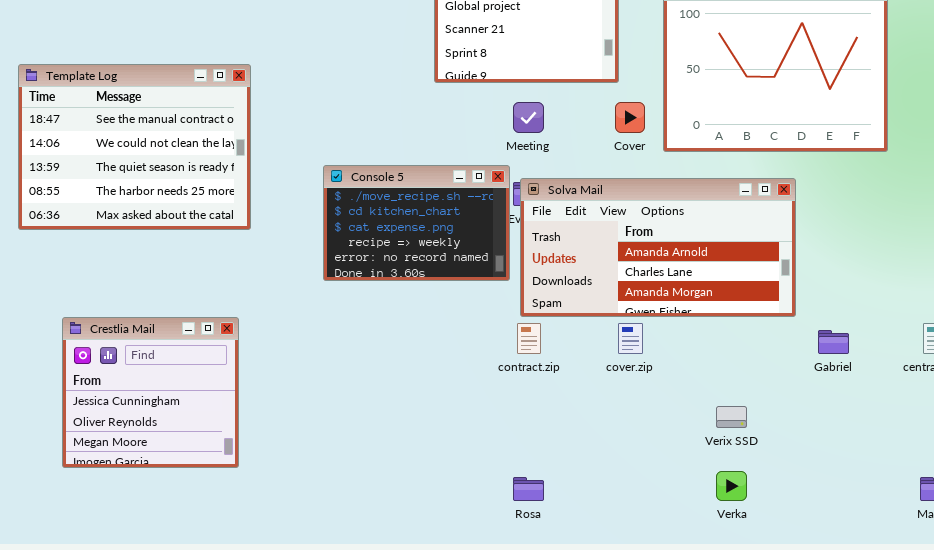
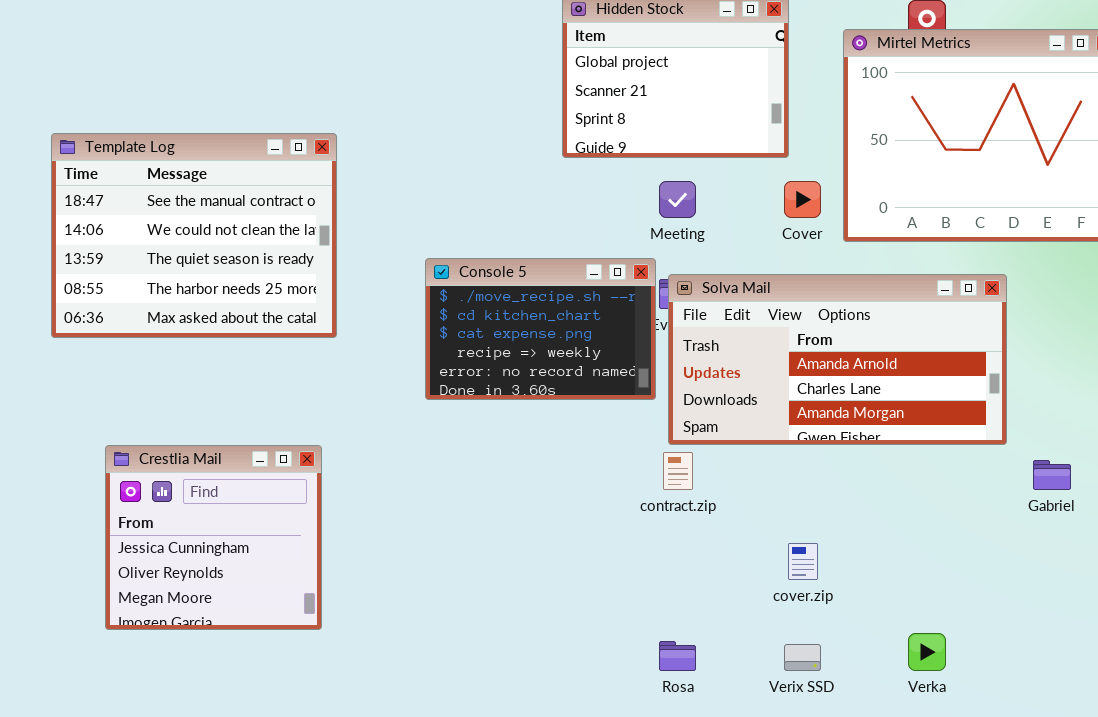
cover.zip: [618,323,643,354] -> [788,543,818,580], moved
Verix SSD: [716,406,747,428] -> [784,644,821,671], moved

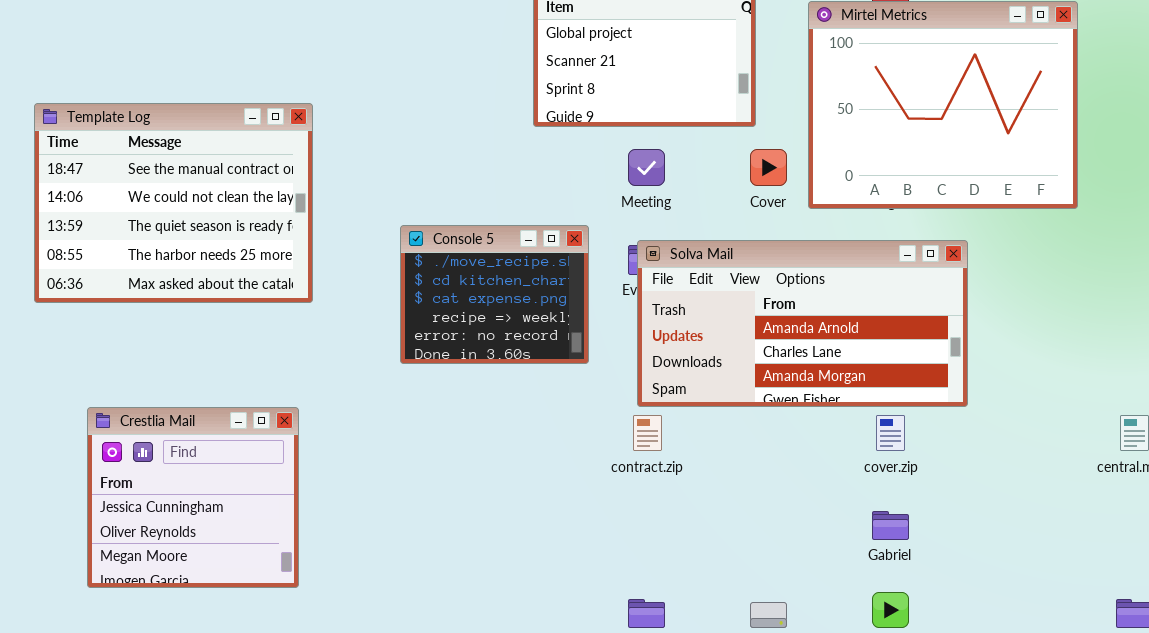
Console 5: [425,258,656,400] -> [400,225,589,364], resized
Gabriel: [1033,460,1071,490] -> [872,511,909,540], moved
cover.zip: [788,543,818,580] -> [876,415,905,451], moved

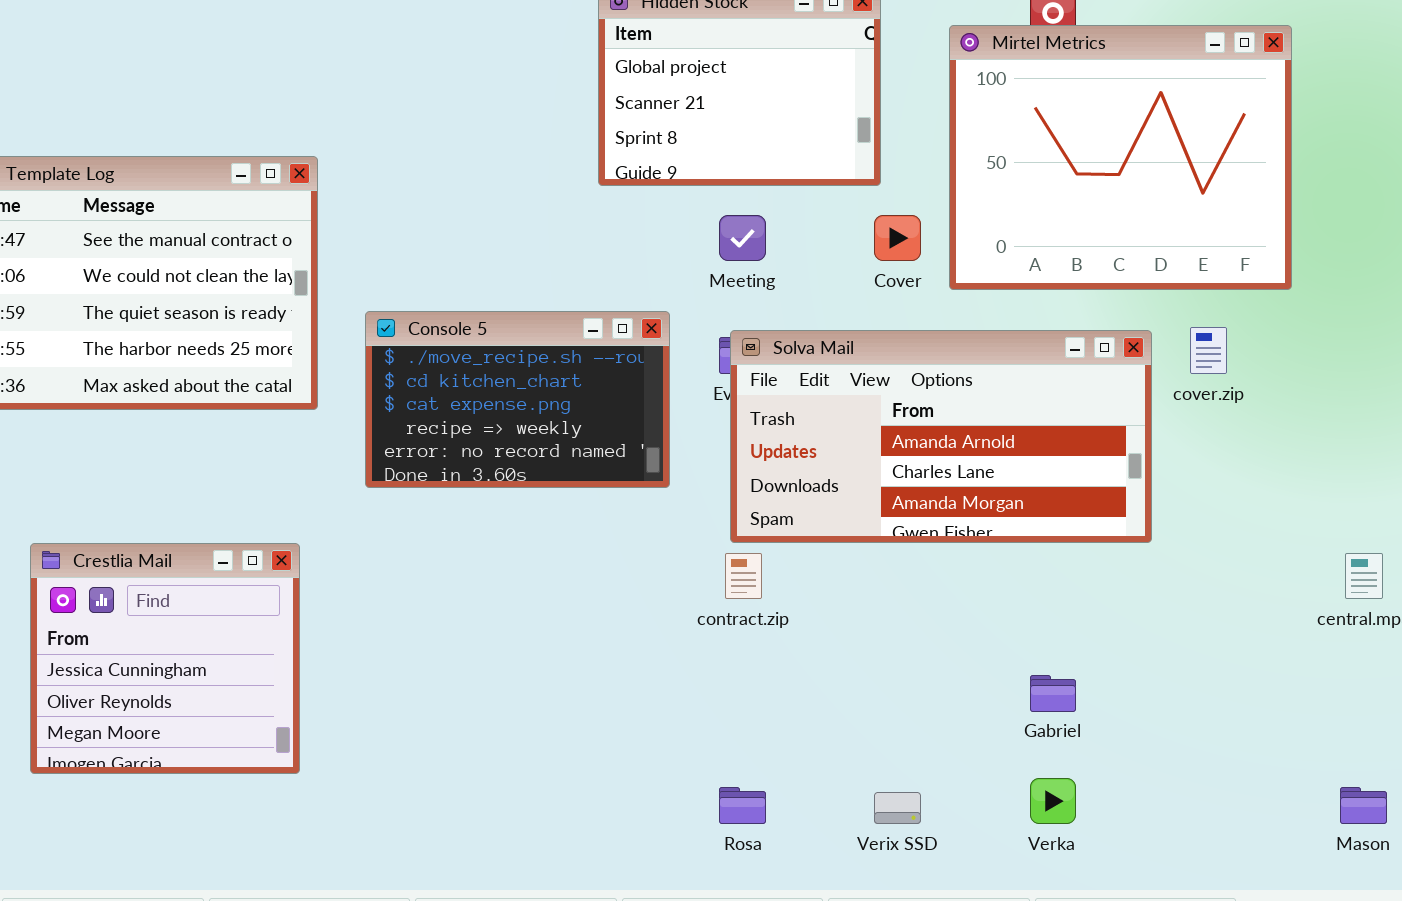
Console 5: [400,225,589,364] -> [365,311,670,488], resized
cover.zip: [876,415,905,451] -> [1190,327,1227,374], moved

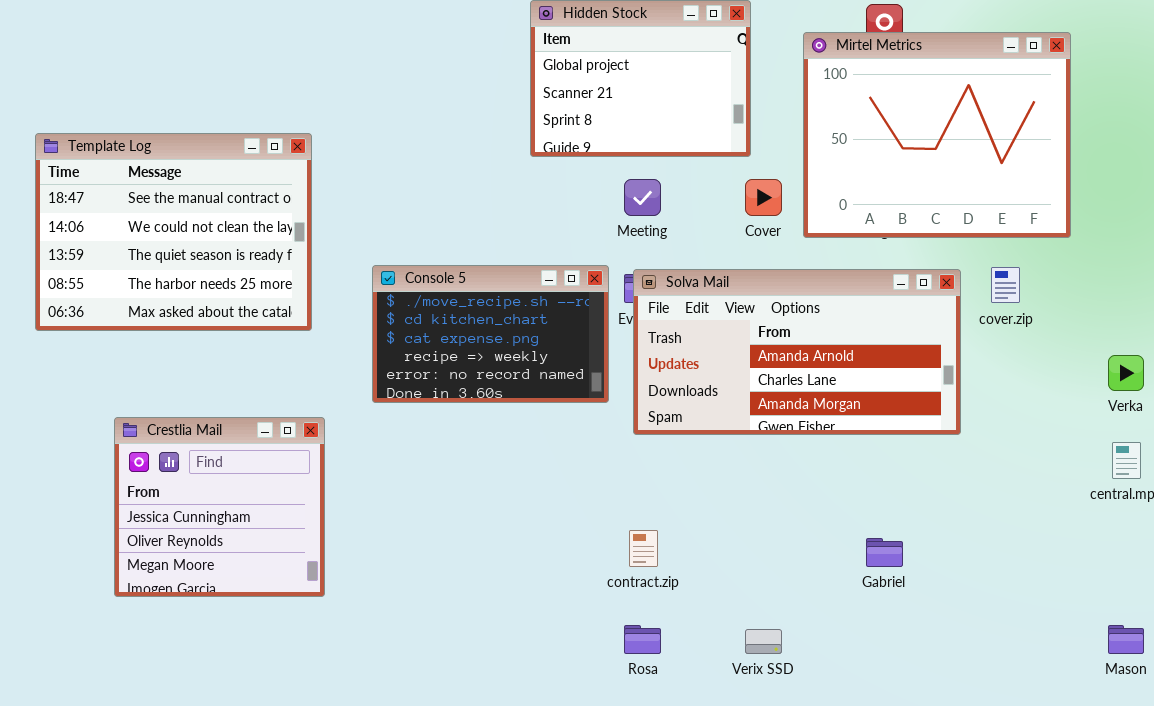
Console 5: [365,311,670,488] -> [372,265,609,403], moved
Crestlia Mail: [30,543,300,774] -> [114,417,325,597], moved
contract.zip: [725,553,762,599] -> [629,530,658,567], moved
Verka: [1030,778,1076,824] -> [1108,355,1144,391], moved

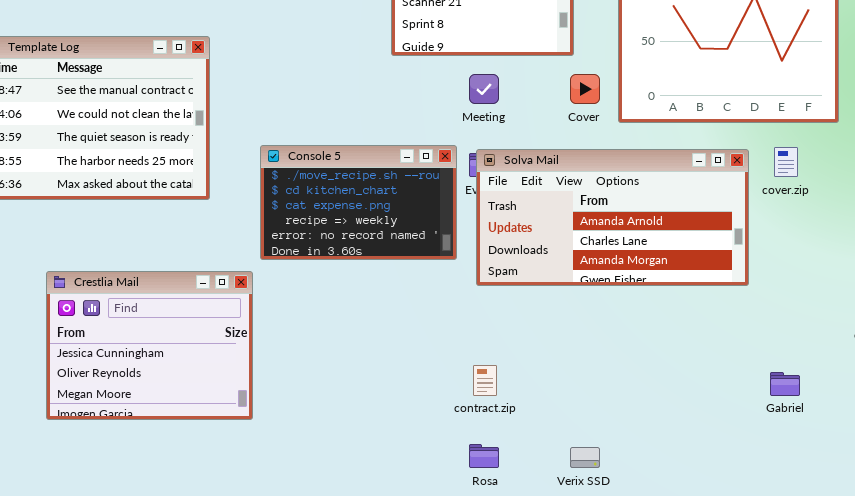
Crestlia Mail: [114,417,325,597] -> [46,271,253,420], resized
Gabriel: [866,538,903,567] -> [770,372,800,396], moved

